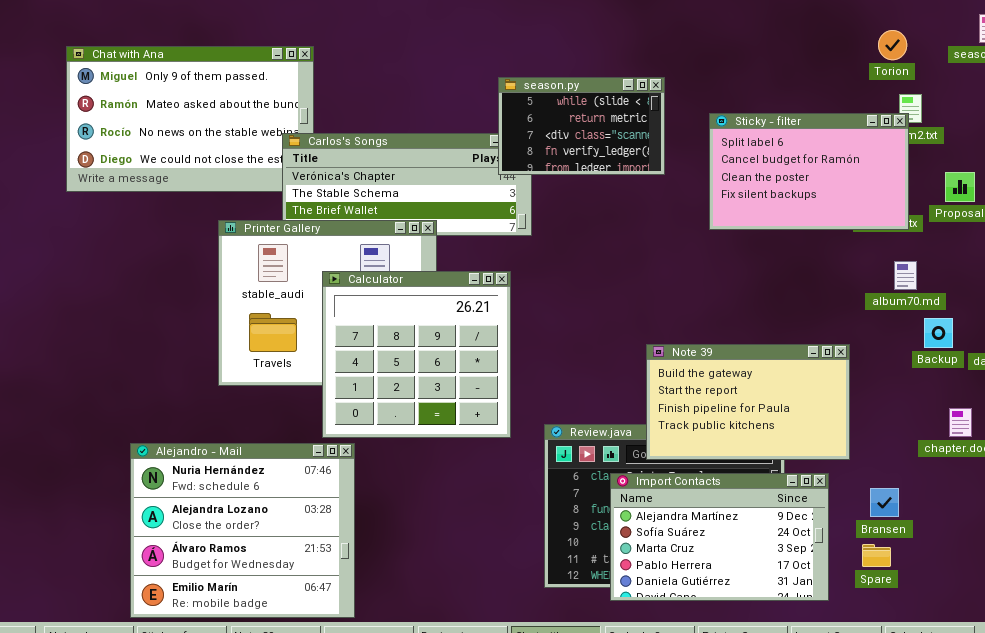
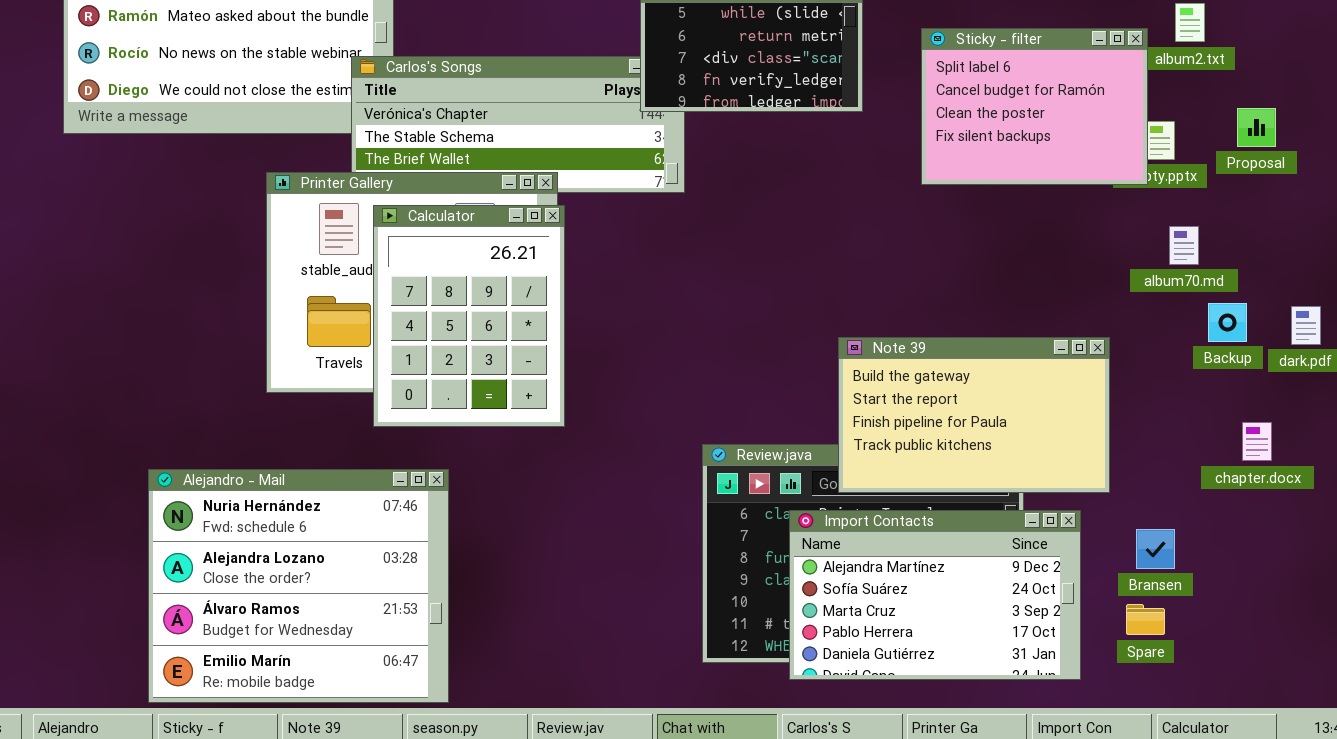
Sticky - filter: [709,113,909,230] -> [921,28,1148,185], resized
Calculator: [322,271,511,438] -> [373,205,565,427], moved, resized

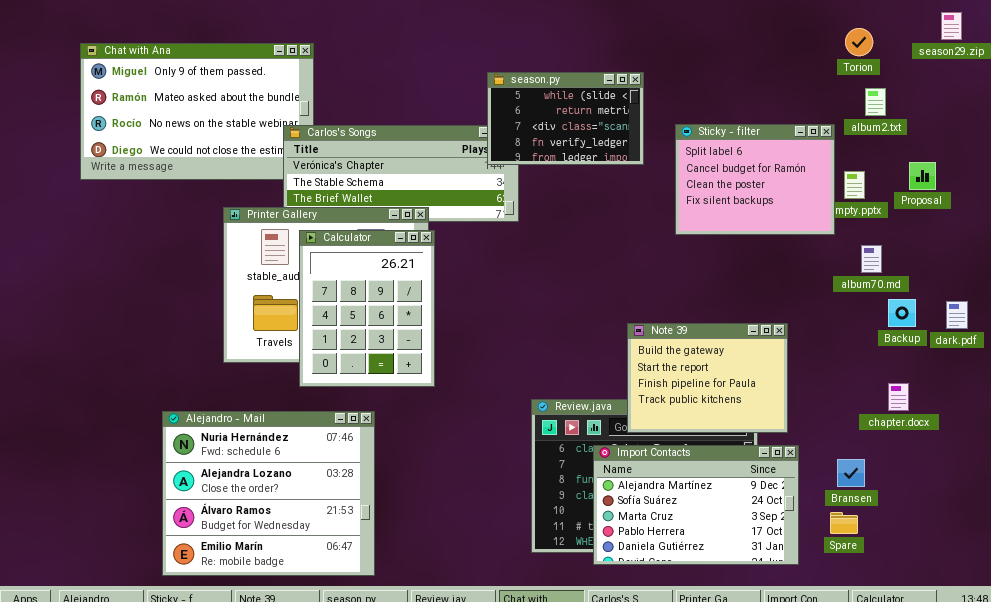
Sticky - filter: [921,28,1148,185] -> [675,124,835,235], moved
Note 39: [838,337,1110,493] -> [627,323,788,433], resized
chapter.docx: [1242,422,1272,461] -> [888,383,909,411], moved
Alejandro - Mail: [148,469,449,703] -> [162,411,375,576], moved

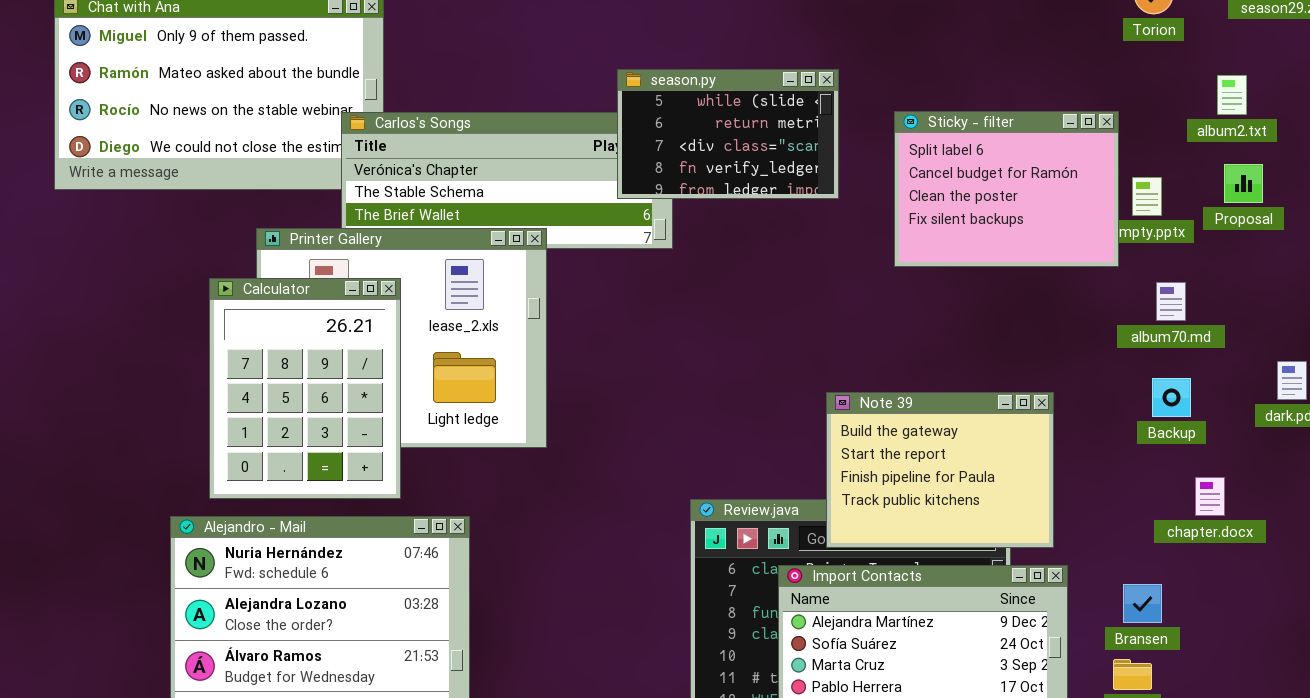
season.py: [487,72,644,165] -> [617,69,839,199], moved
album2.txt: [865,88,886,116] -> [1217,75,1247,115], moved
Calculator: [299,230,435,387] -> [209,278,401,499], moved
Backup: [888,299,916,327] -> [1152,378,1191,417], moved

